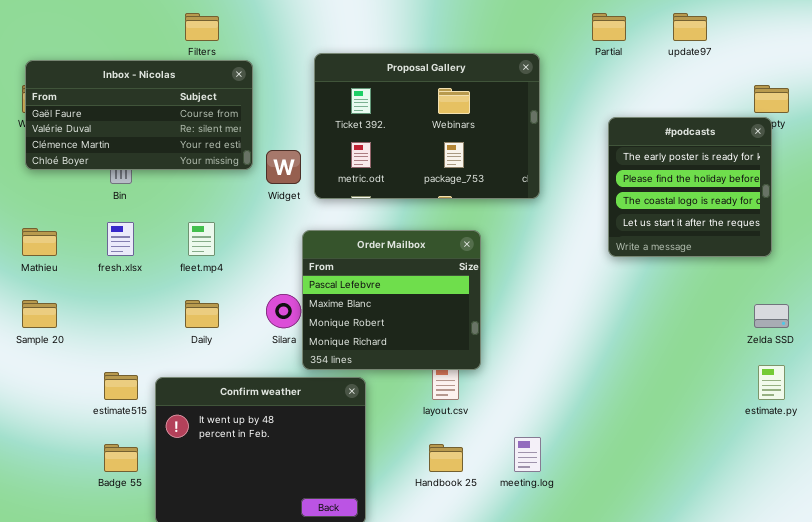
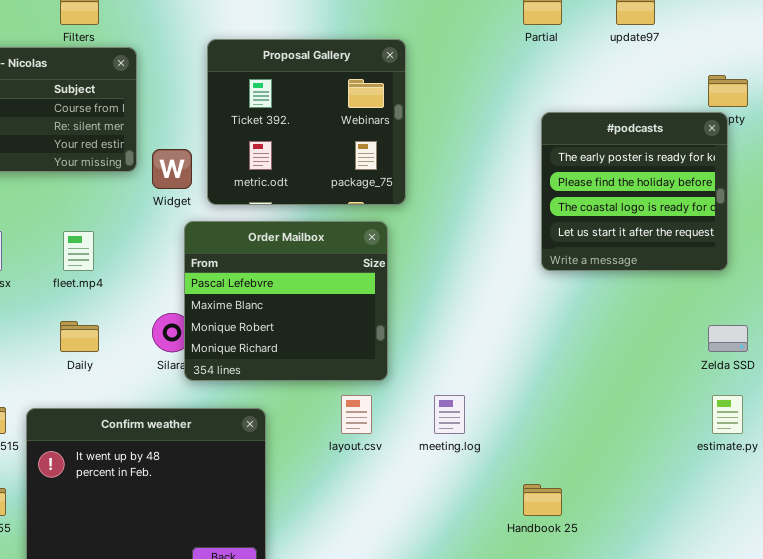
Proposal Gallery: [314,53,540,199] -> [207,39,406,205], resized
Order Mailbox: [302,230,481,370] -> [184,221,388,381], moved
meeting.log: [514,437,541,472] -> [434,395,465,434], moved
Handbook 25: [429,444,463,472] -> [523,484,562,516], moved

